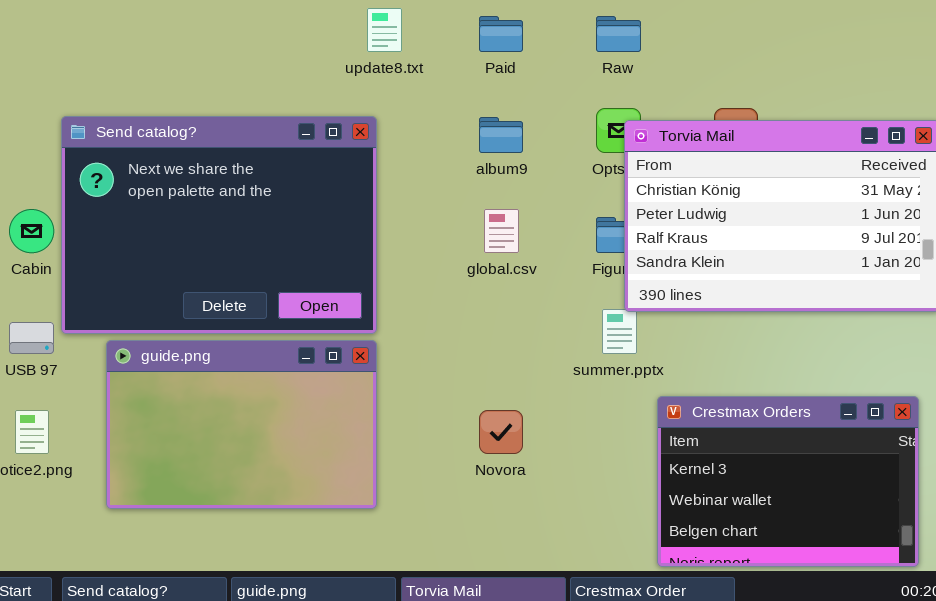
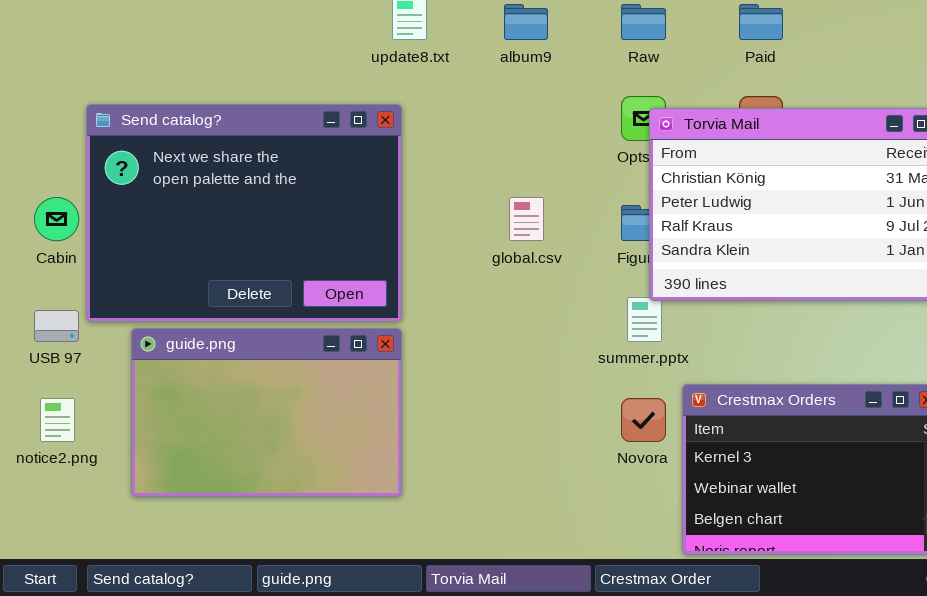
Paid: [479,16,523,52] -> [739,4,783,40], moved
album9: [479,117,523,153] -> [504,4,548,40], moved
Novora: [479,410,523,454] -> [621,398,666,442], moved

